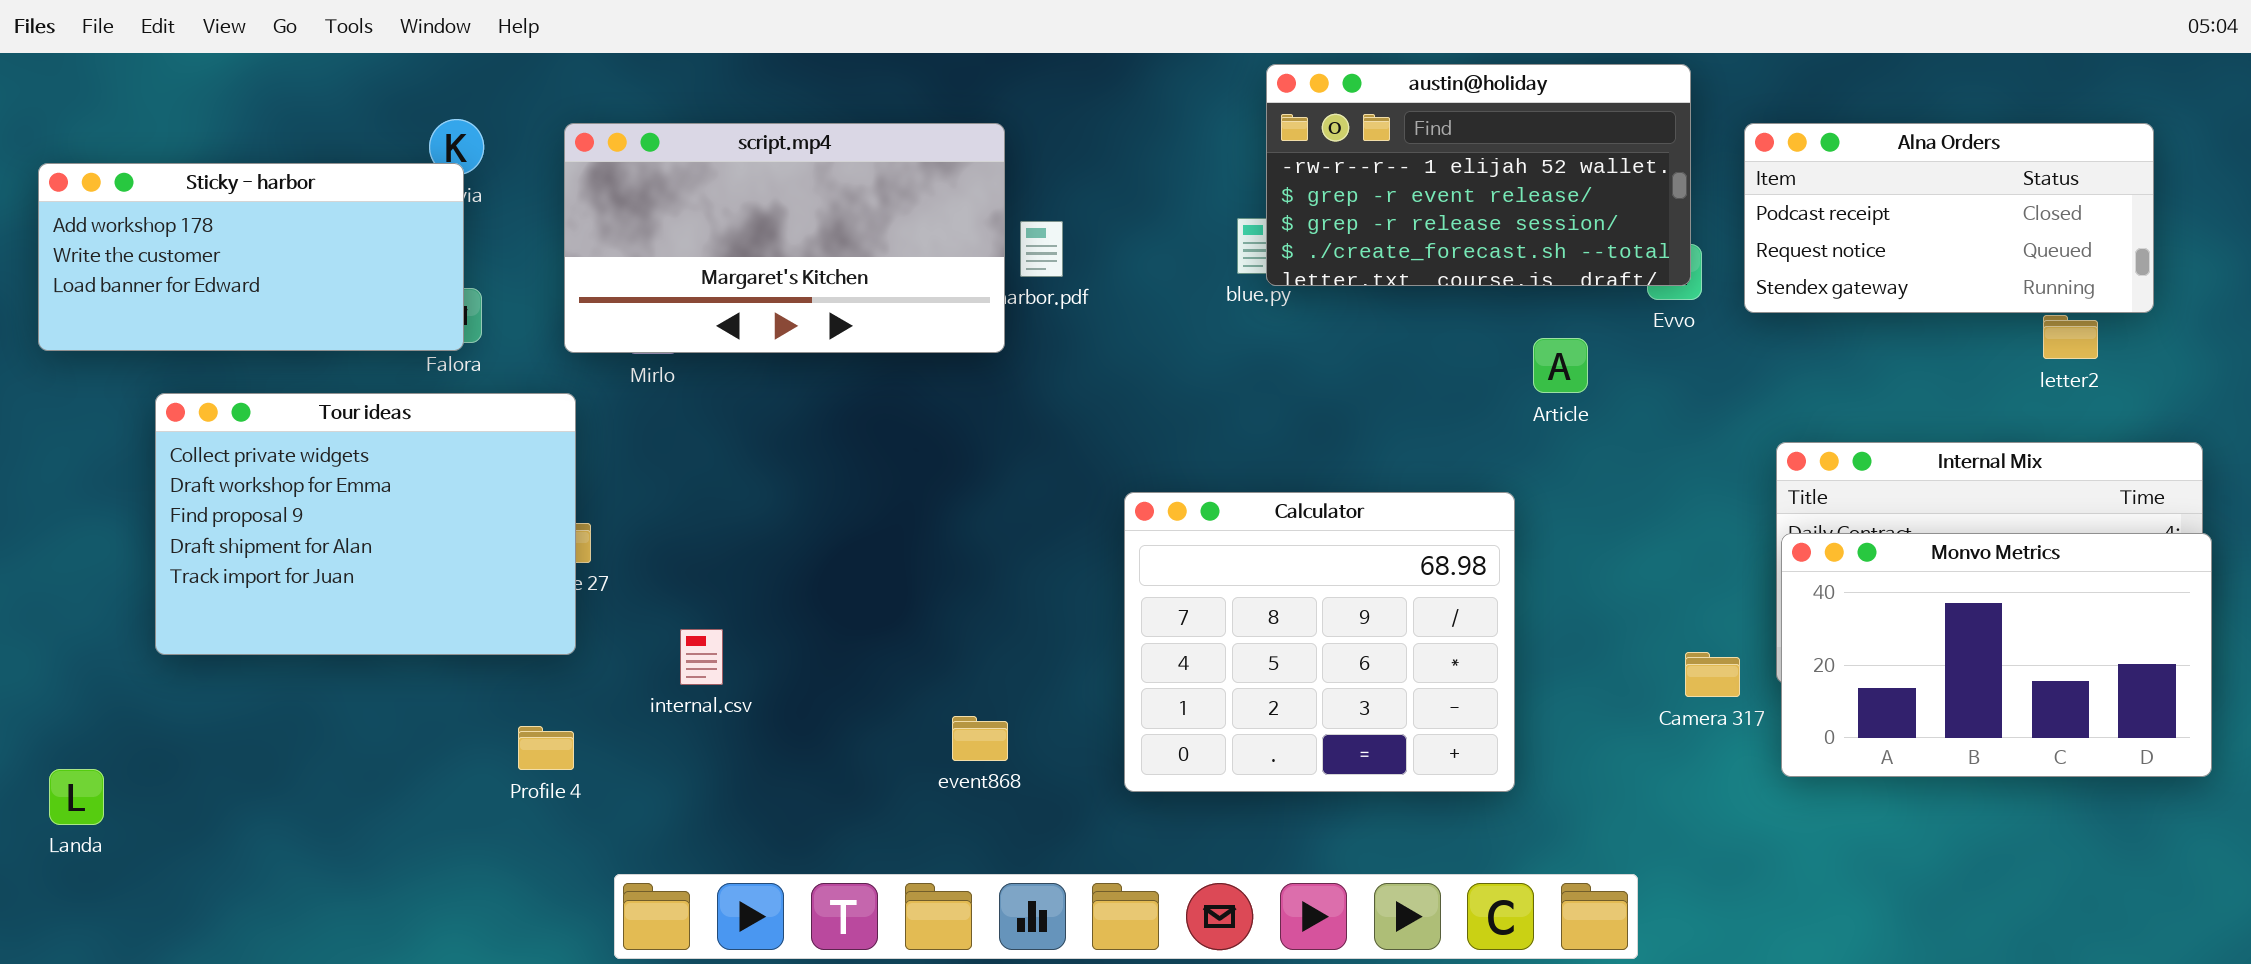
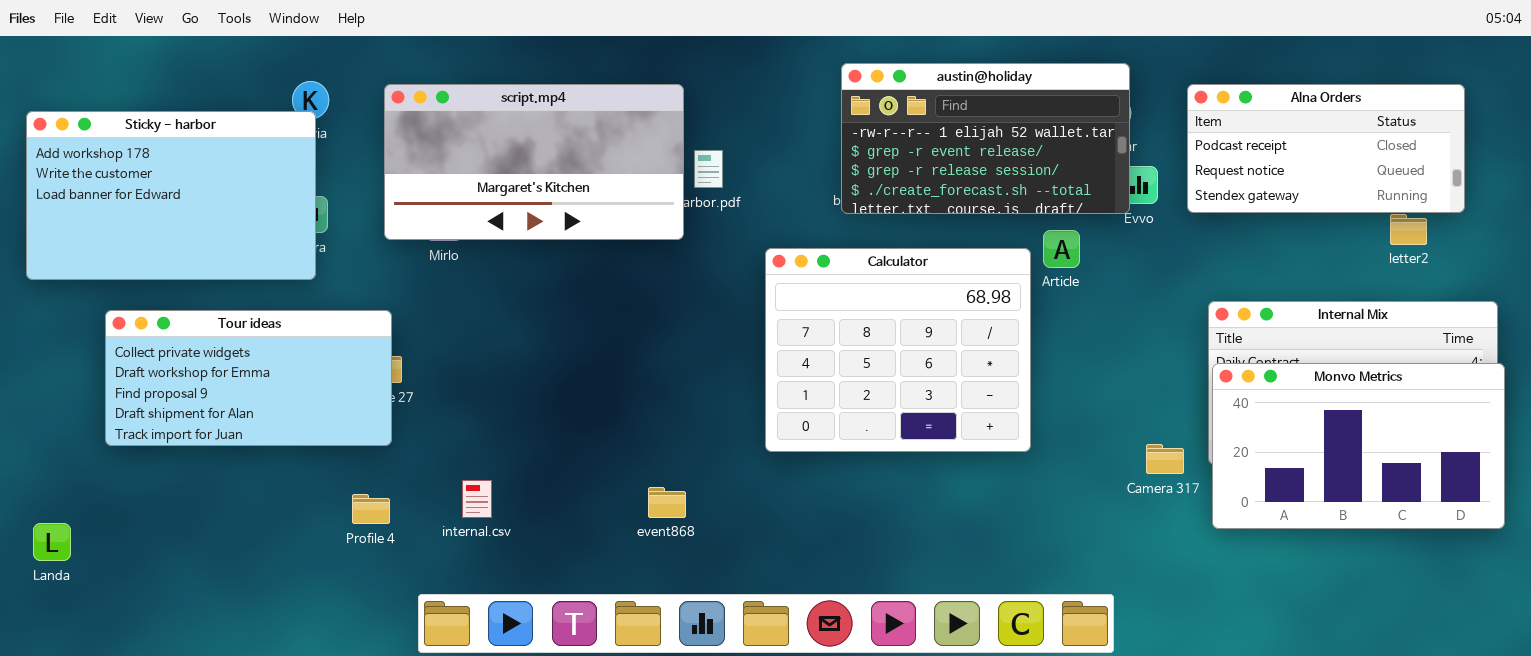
austin@holiday: [1266,64,1691,286] -> [841,63,1130,214], moved
Sticky - harbor: [38,163,464,351] -> [26,111,316,280], resized
Tour ideas: [155,393,576,655] -> [105,310,392,446], resized
Calculator: [1124,492,1515,792] -> [765,248,1031,452], moved
internal.csv: [680,629,723,685] -> [462,480,492,518], moved

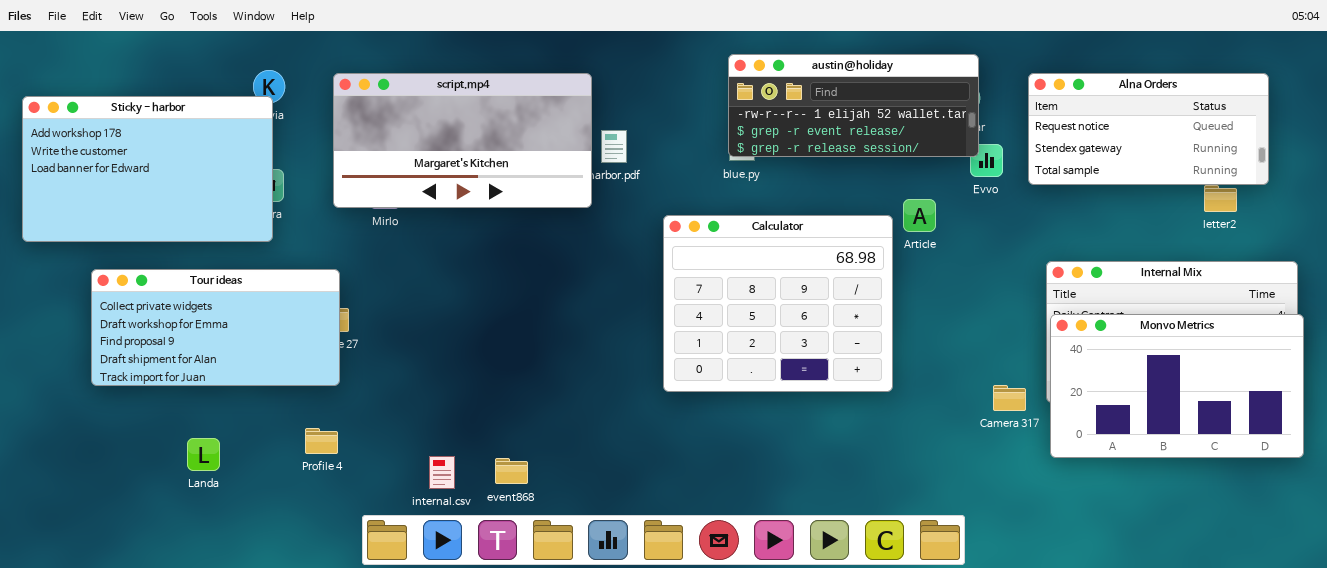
austin@holiday: [841,63,1130,214] -> [728,54,979,157], resized
Alna Orders: [1187,84,1465,213] -> [1028,73,1269,185], scrolled down 1 row
internal.csv: [462,480,492,518] -> [429,456,455,489], moved
event868: [648,487,686,518] -> [495,458,528,484], moved
Landa: [33,523,71,561] -> [187,438,220,471], moved

